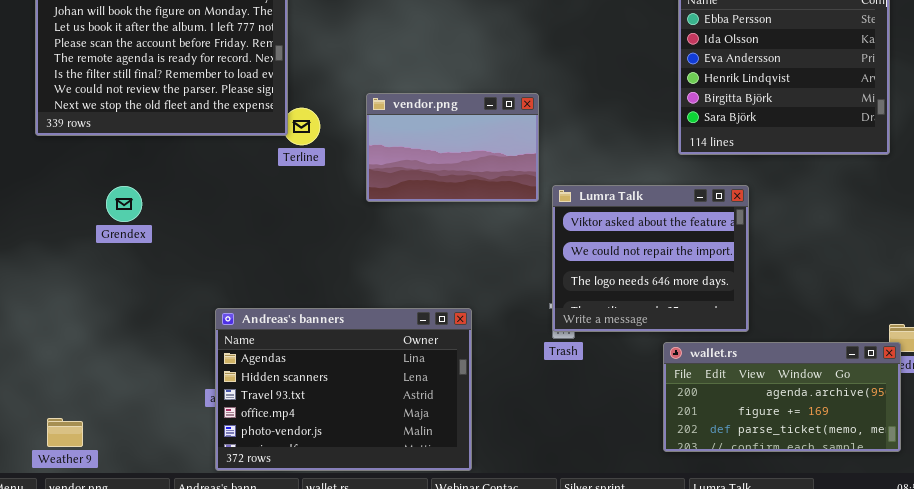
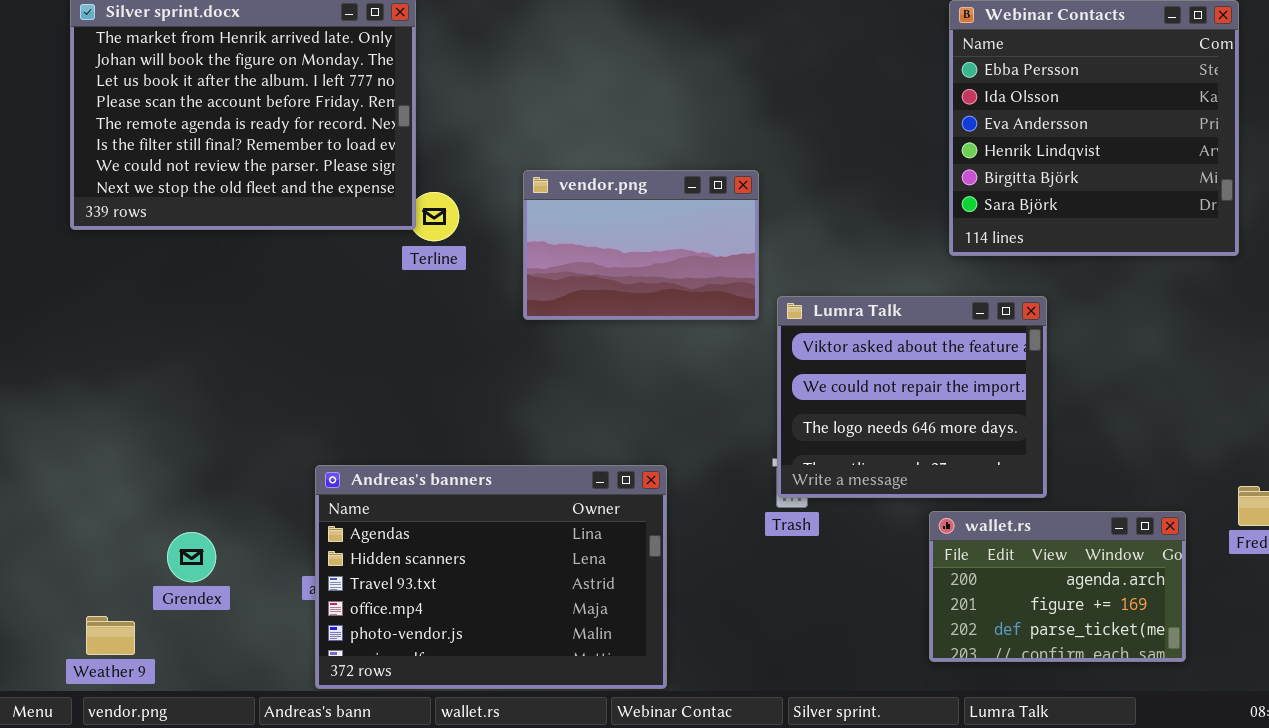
Grendex: [106,186,142,222] -> [167,532,216,582], moved
wallet.rs: [663,342,901,452] -> [929,511,1186,662], resized

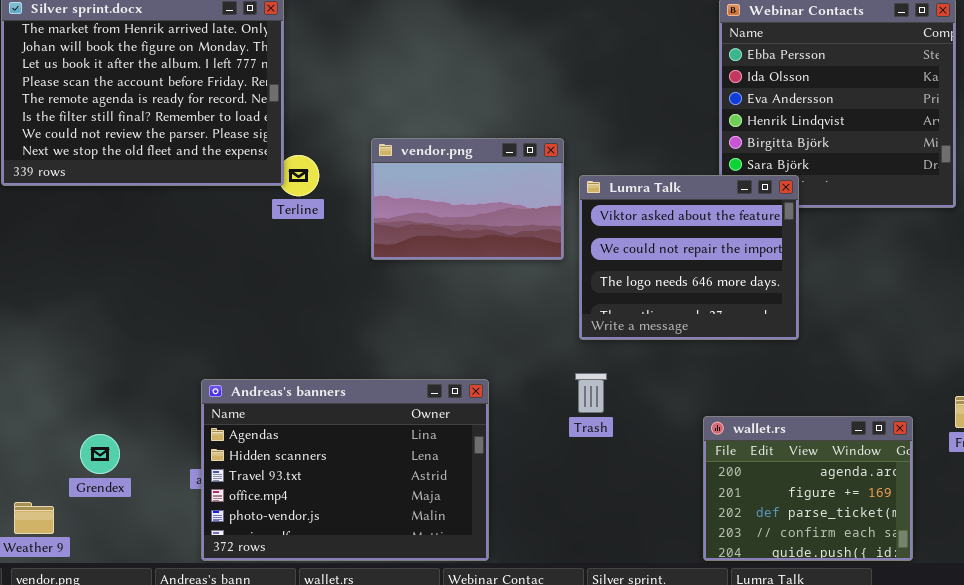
Lumra Talk: [777,296,1047,498] -> [579,175,799,340], moved
wallet.rs: [929,511,1186,662] -> [703,416,913,561], resized

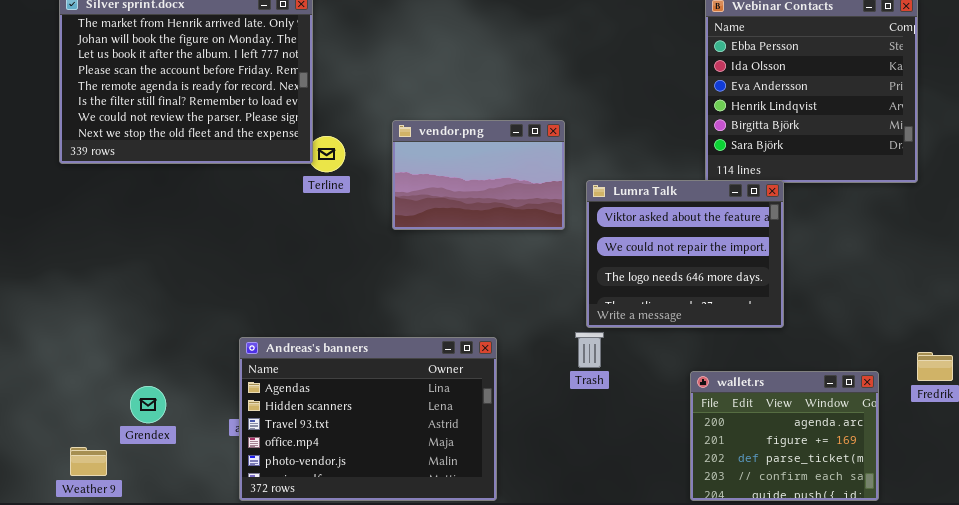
Lumra Talk: [579,175,799,340] -> [586,180,784,328], moved

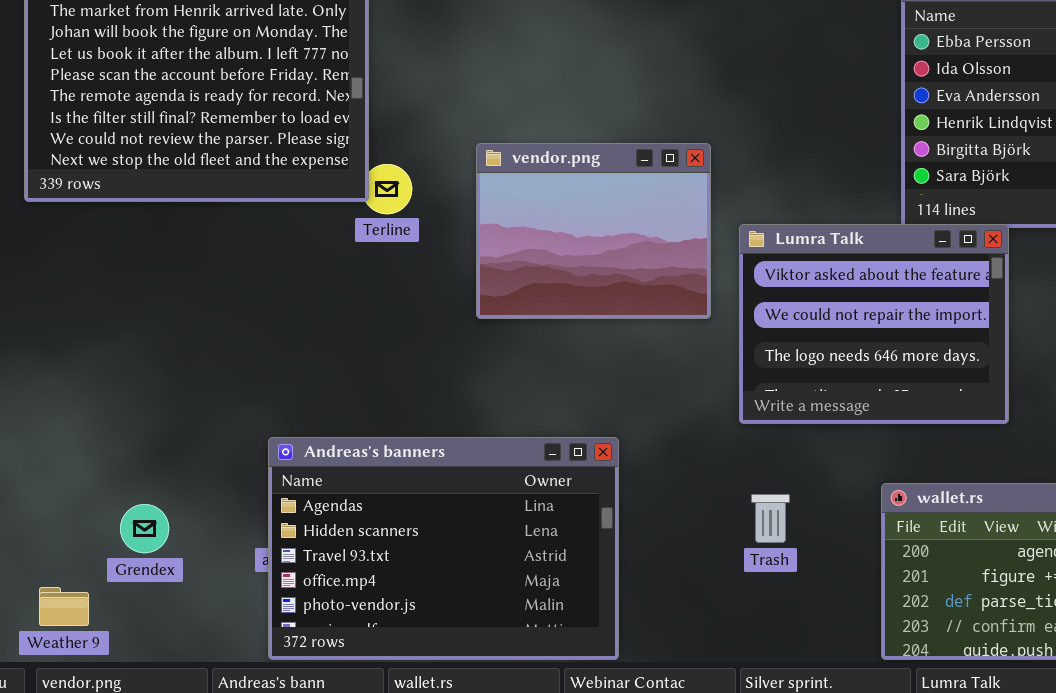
vendor.png: [392,120,565,230] -> [476,143,711,319], resized
Trash: [575,332,604,368] -> [751,494,790,543], moved

